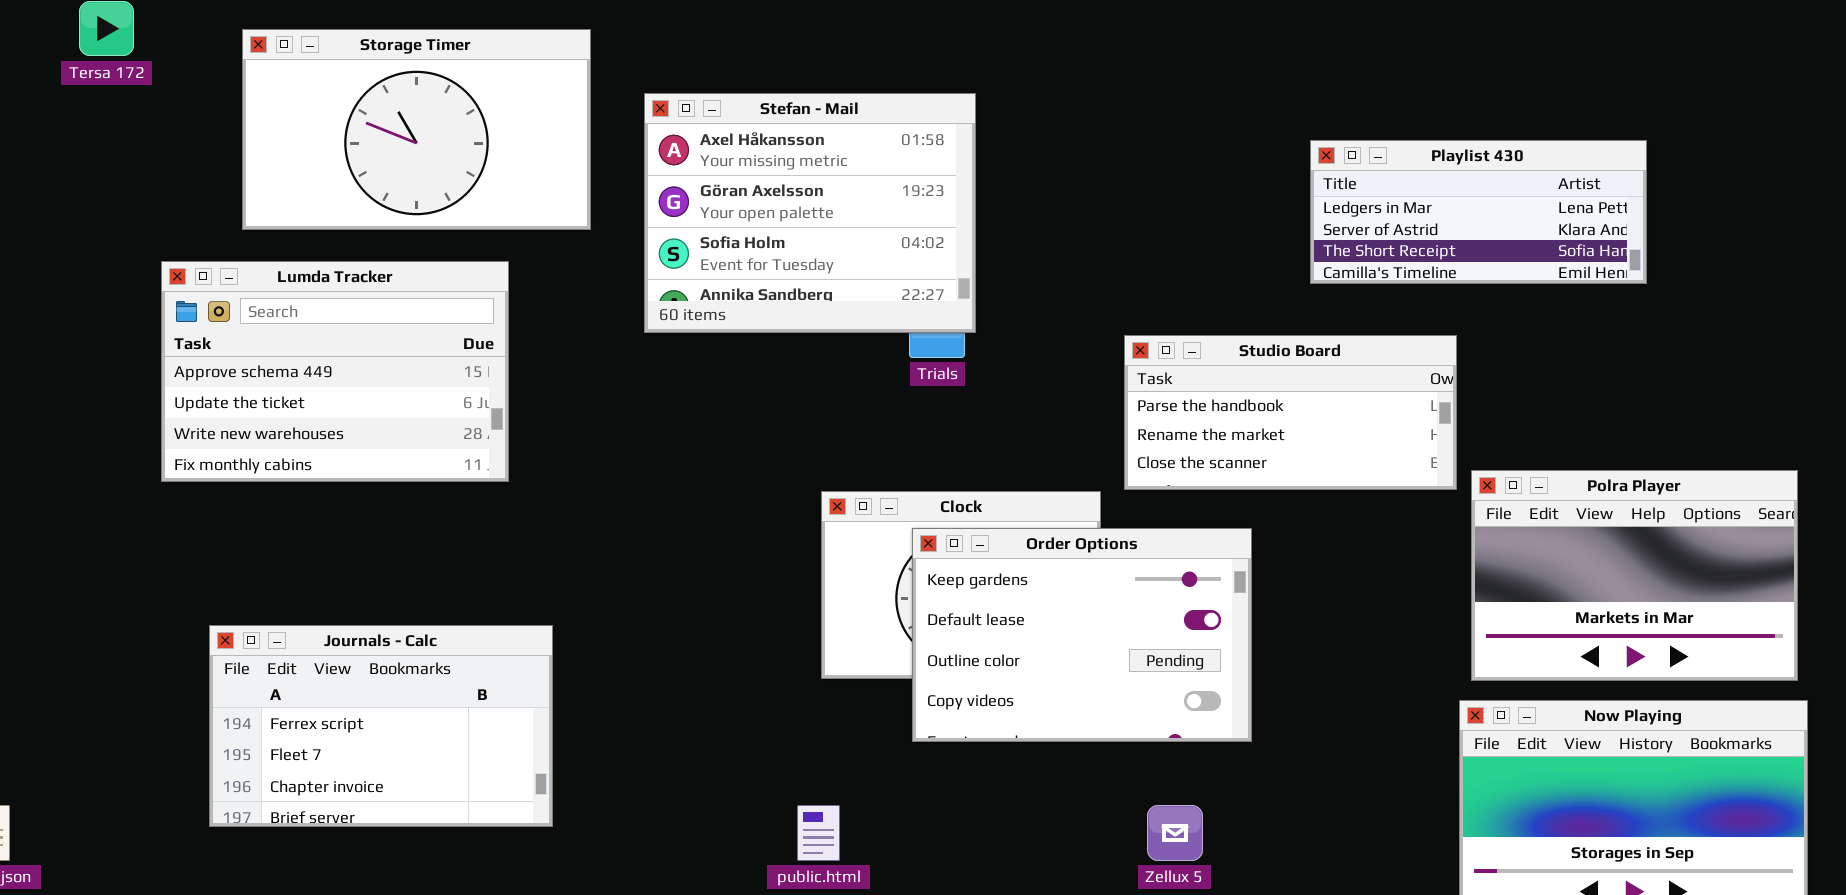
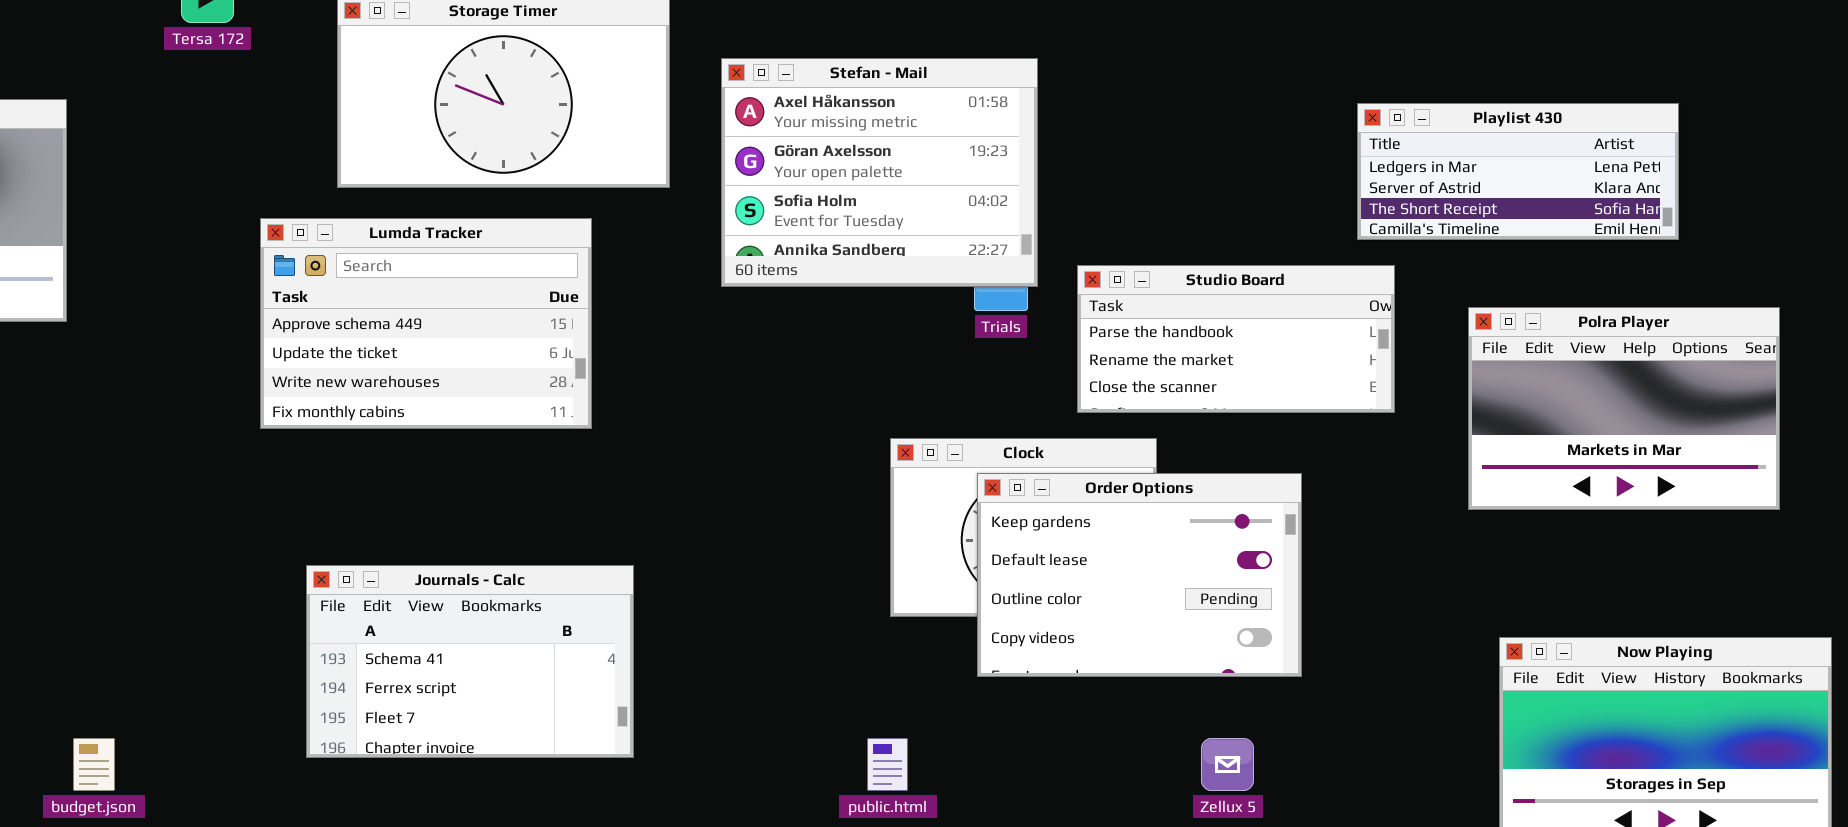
Studio Board: [1124,335,1457,490] -> [1077,265,1395,413], moved
Polra Player: [1471,470,1798,681] -> [1468,307,1780,510], moved
Journals - Calc: [209,625,553,827] -> [306,565,634,758], scrolled up 1 row

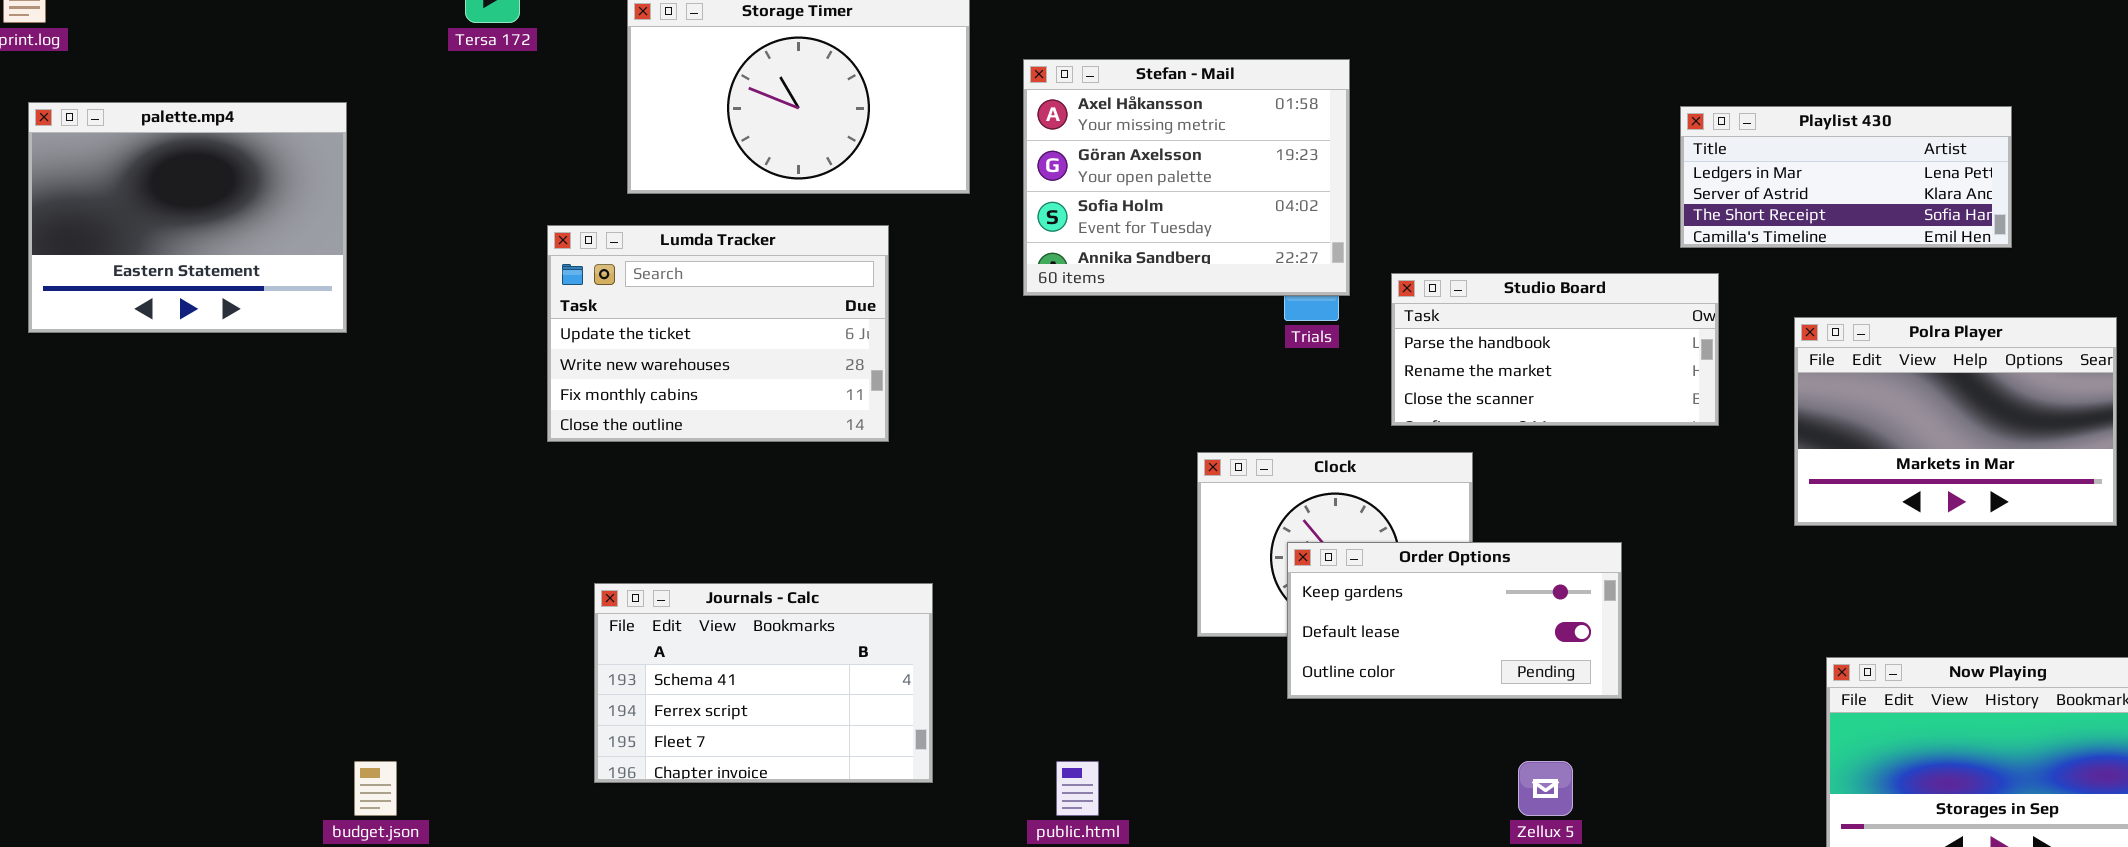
Lumda Tracker: [260,218,592,429] -> [547,225,889,442], scrolled down 1 row
Order Options: [977,473,1302,677] -> [1287,542,1622,699], resized
public.html: [867,738,908,791] -> [1056,761,1099,816], moved

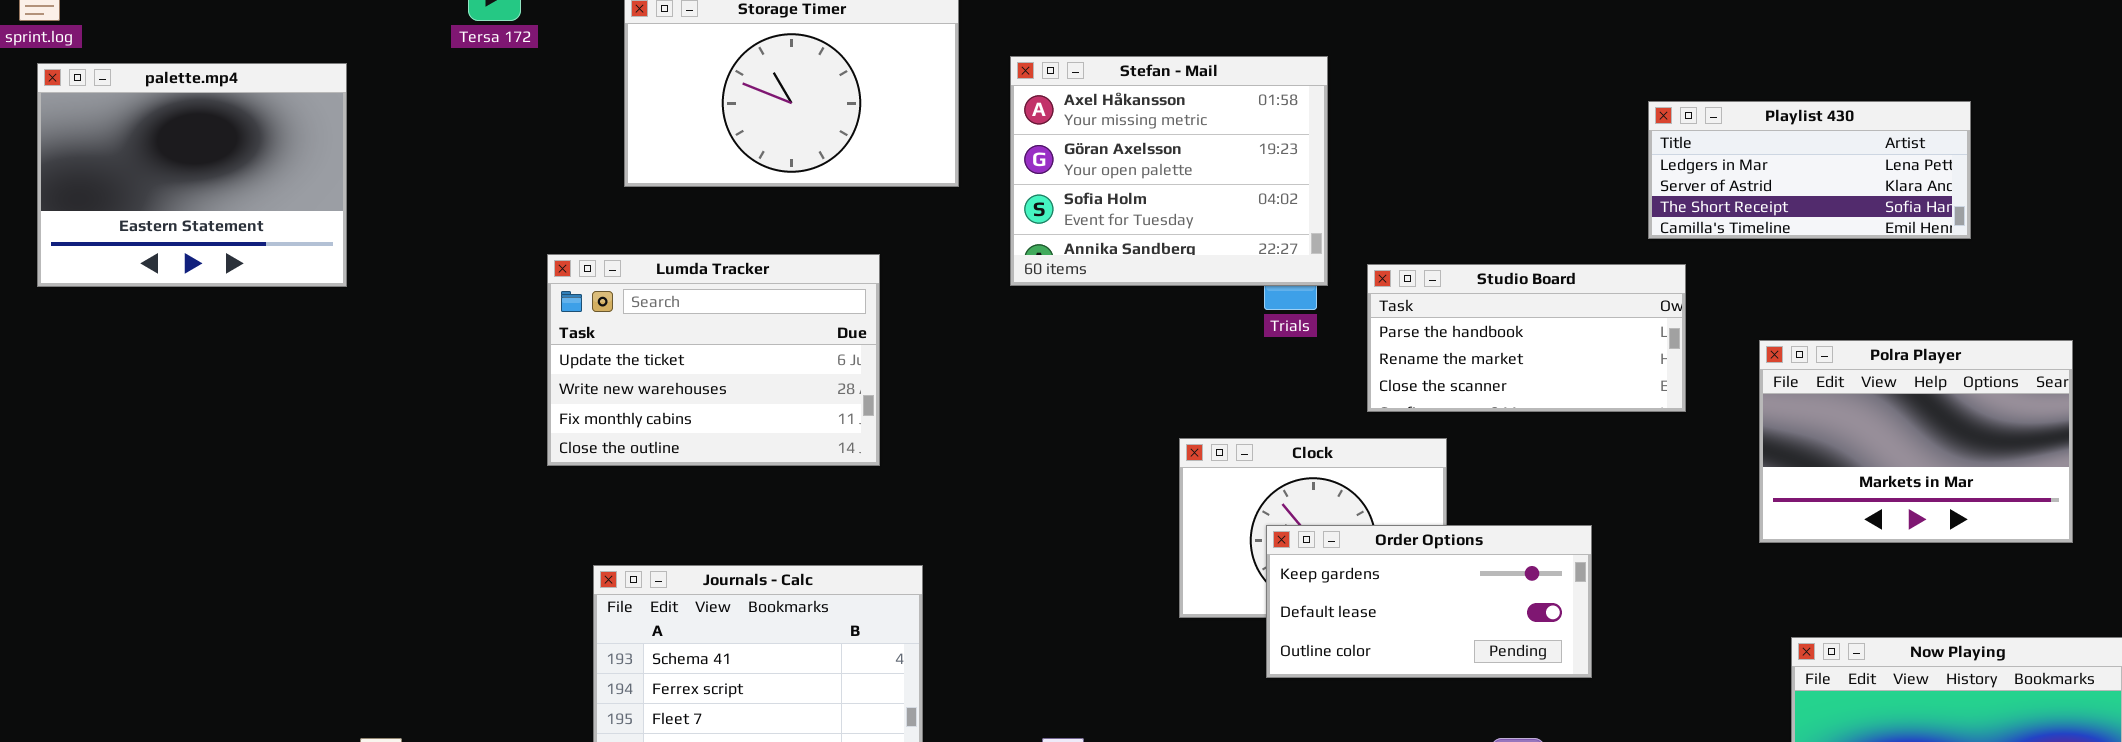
palette.mp4: [28,102,347,333] -> [37,63,347,287], moved
Lumda Tracker: [547,225,889,442] -> [547,254,880,466], moved
Polra Player: [1794,317,2117,526] -> [1759,340,2073,543], moved

